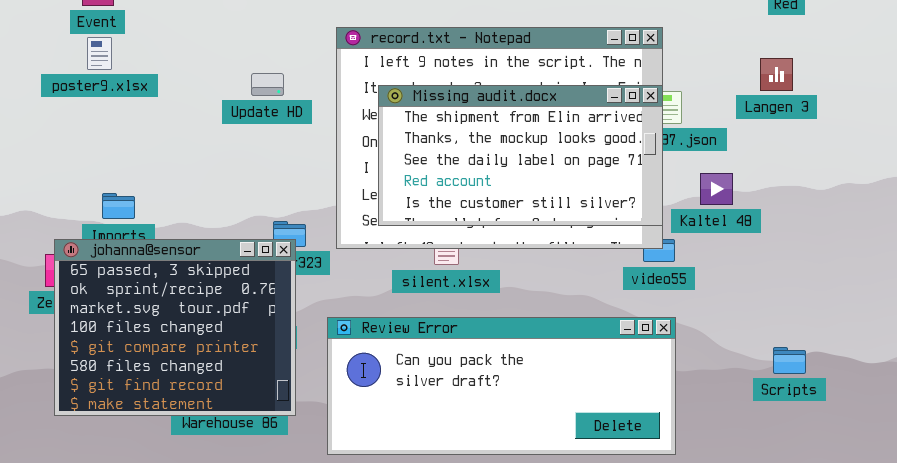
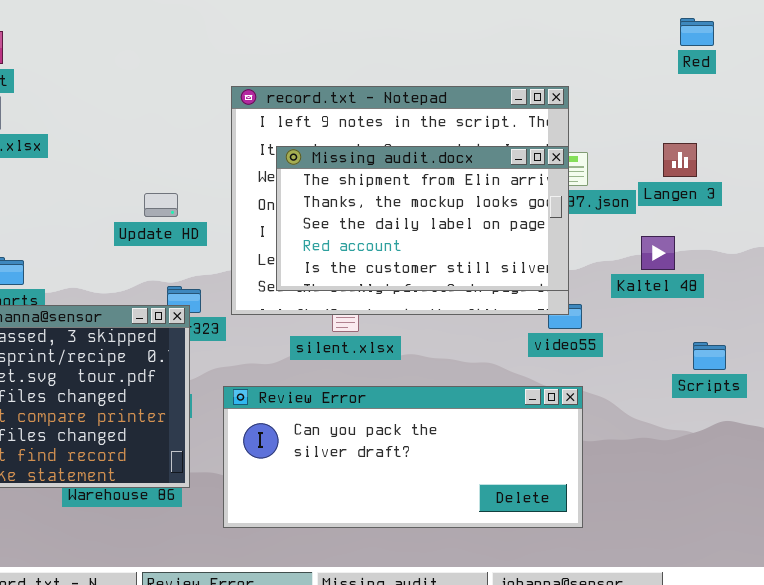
Langen 3: [760,58,793,91] -> [663,143,697,177], moved
Update HD: [251,73,284,96] -> [144,193,178,217], moved
Kaltel 48: [700,173,733,205] -> [641,236,675,270], moved
Scripts: [773,347,806,374] -> [693,342,726,370], moved

